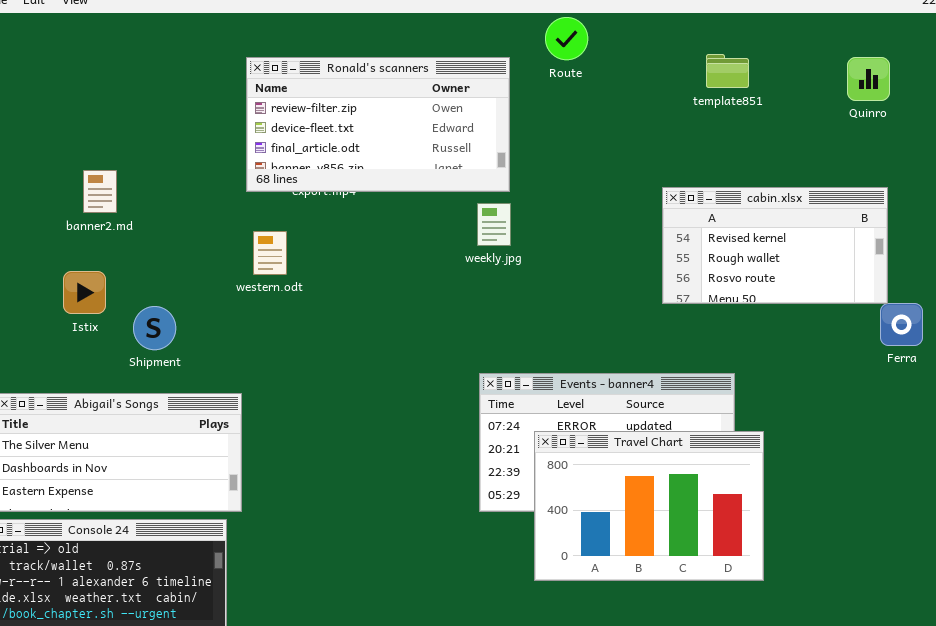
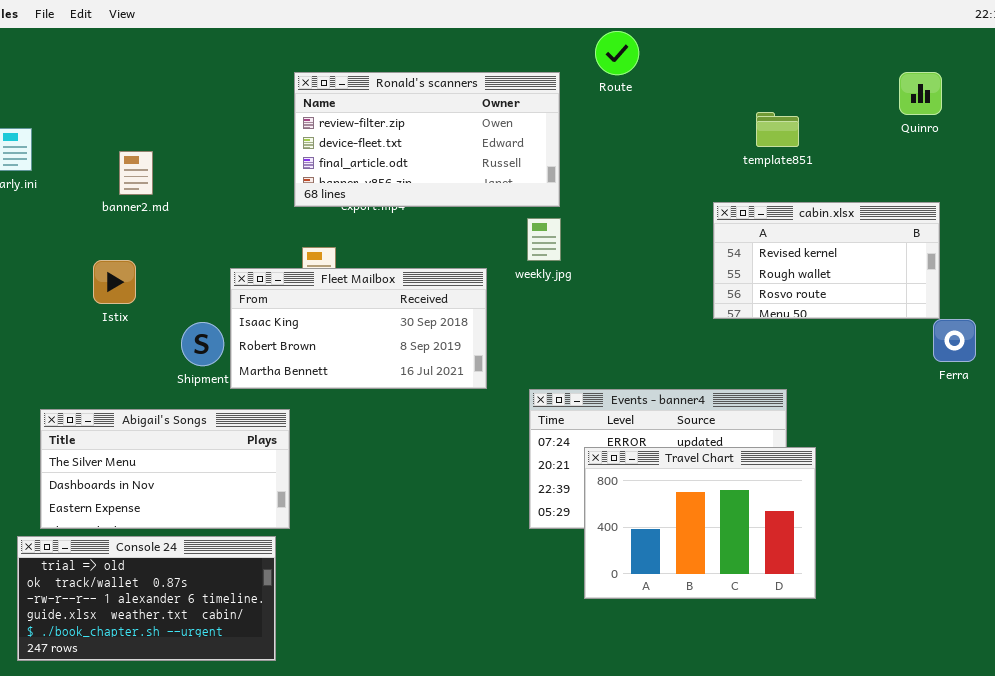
template851: [706,54,749,88] -> [756,112,799,147], moved
banner2.md: [83,170,117,213] -> [119,151,153,195], moved
Fleet Mailbox: none -> [230,268,487,389], opened
Istix: [63,271,106,314] -> [93,260,136,304], moved

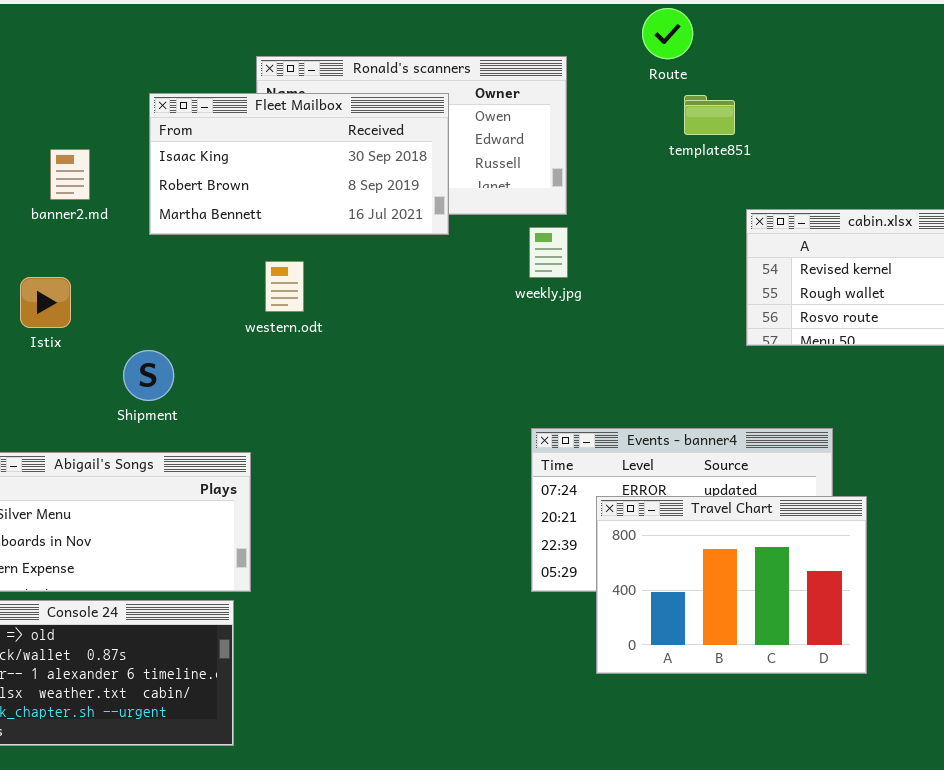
Route: [595,31,639,75] -> [642,8,693,59], moved
template851: [756,112,799,147] -> [684,95,735,135], moved
Fleet Mailbox: [230,268,487,389] -> [149,93,449,235], moved

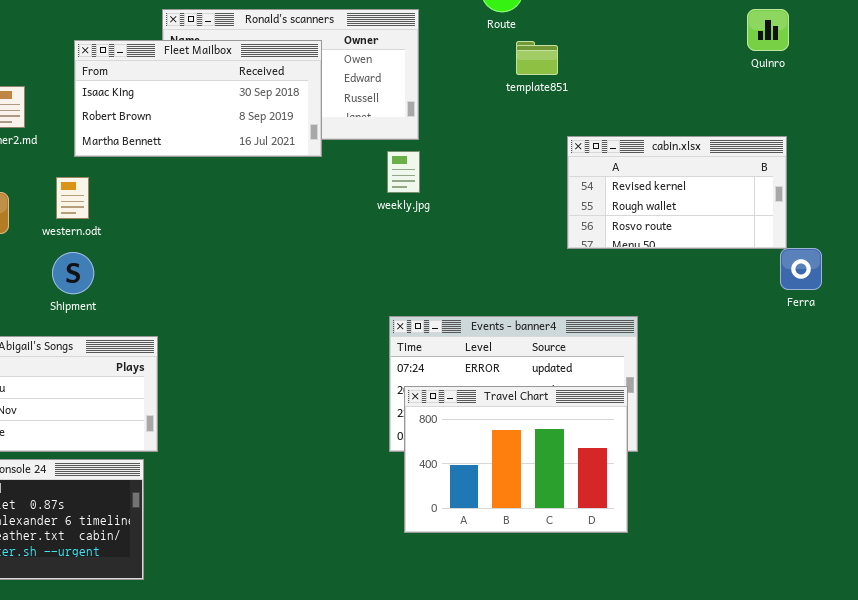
western.odt: [265,261,304,312] -> [56,177,89,219], moved
Travel Chart: [596,496,867,674] -> [404,386,628,533], moved

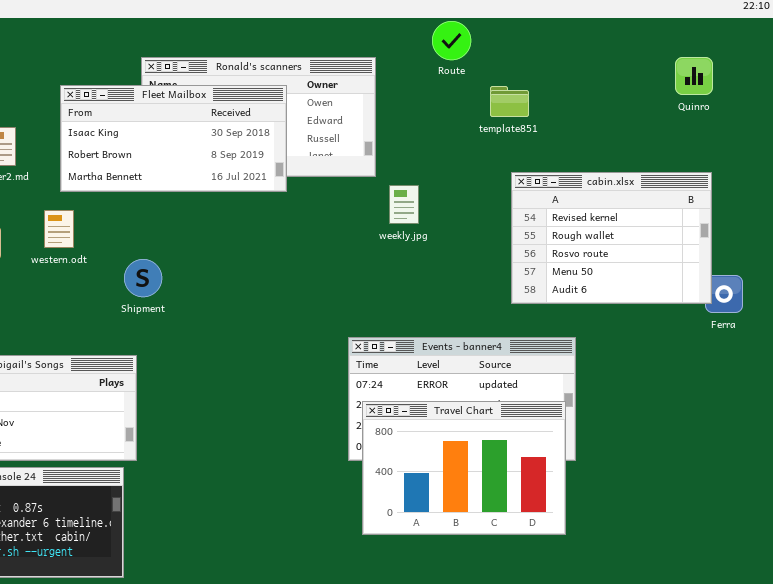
template851: [516,41,558,75] -> [490,86,529,117], moved
cabin.xlsx: [567,136,787,249] -> [511,172,712,304], resized
weekly.jpg: [387,151,420,193] -> [389,185,419,224], moved
Shipment: [52,252,94,294] -> [124,259,162,297], moved

